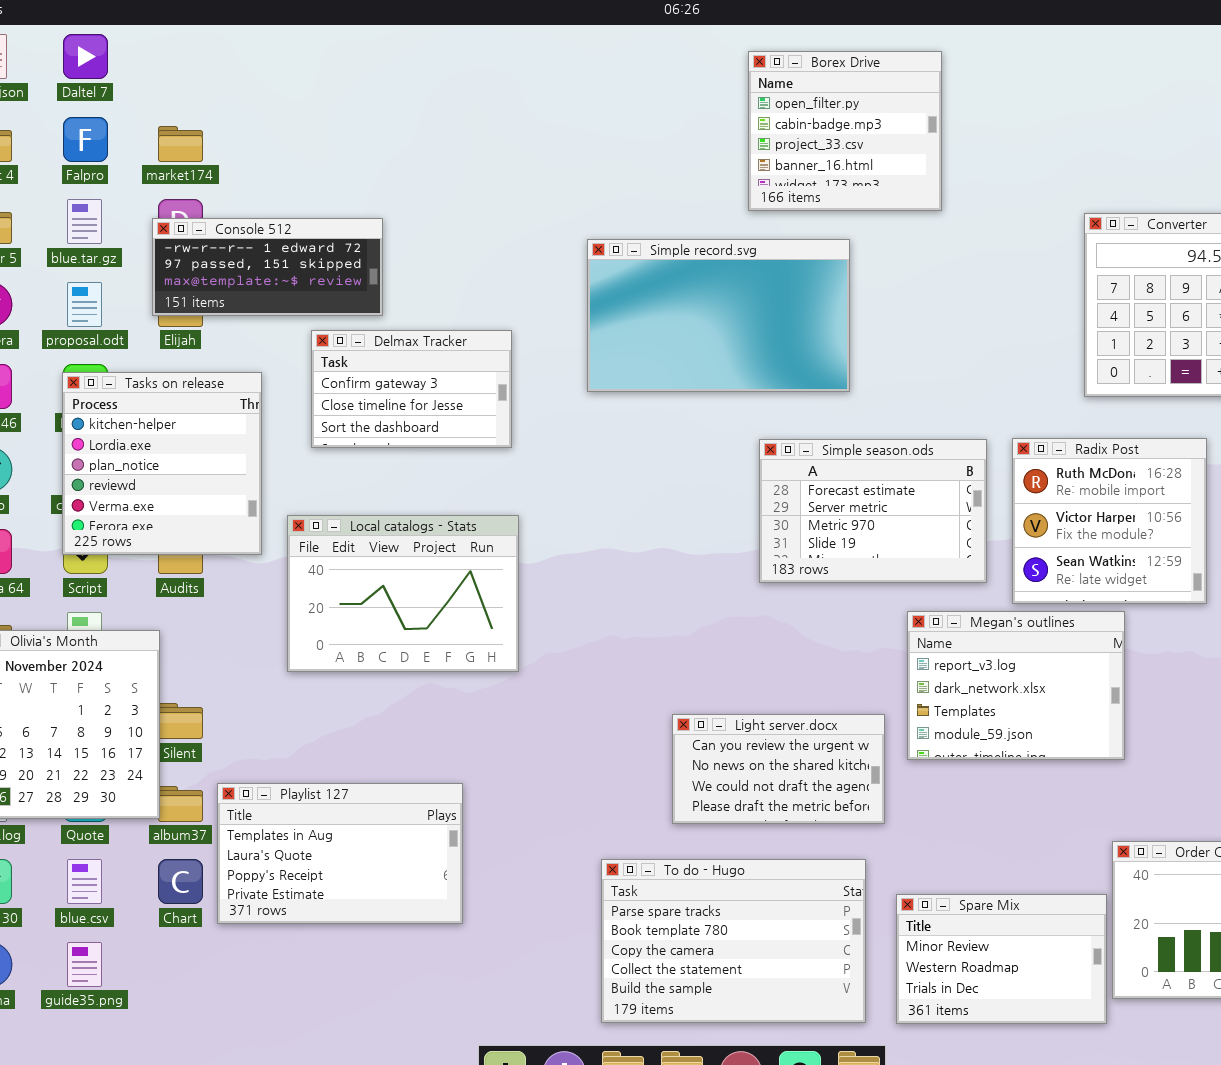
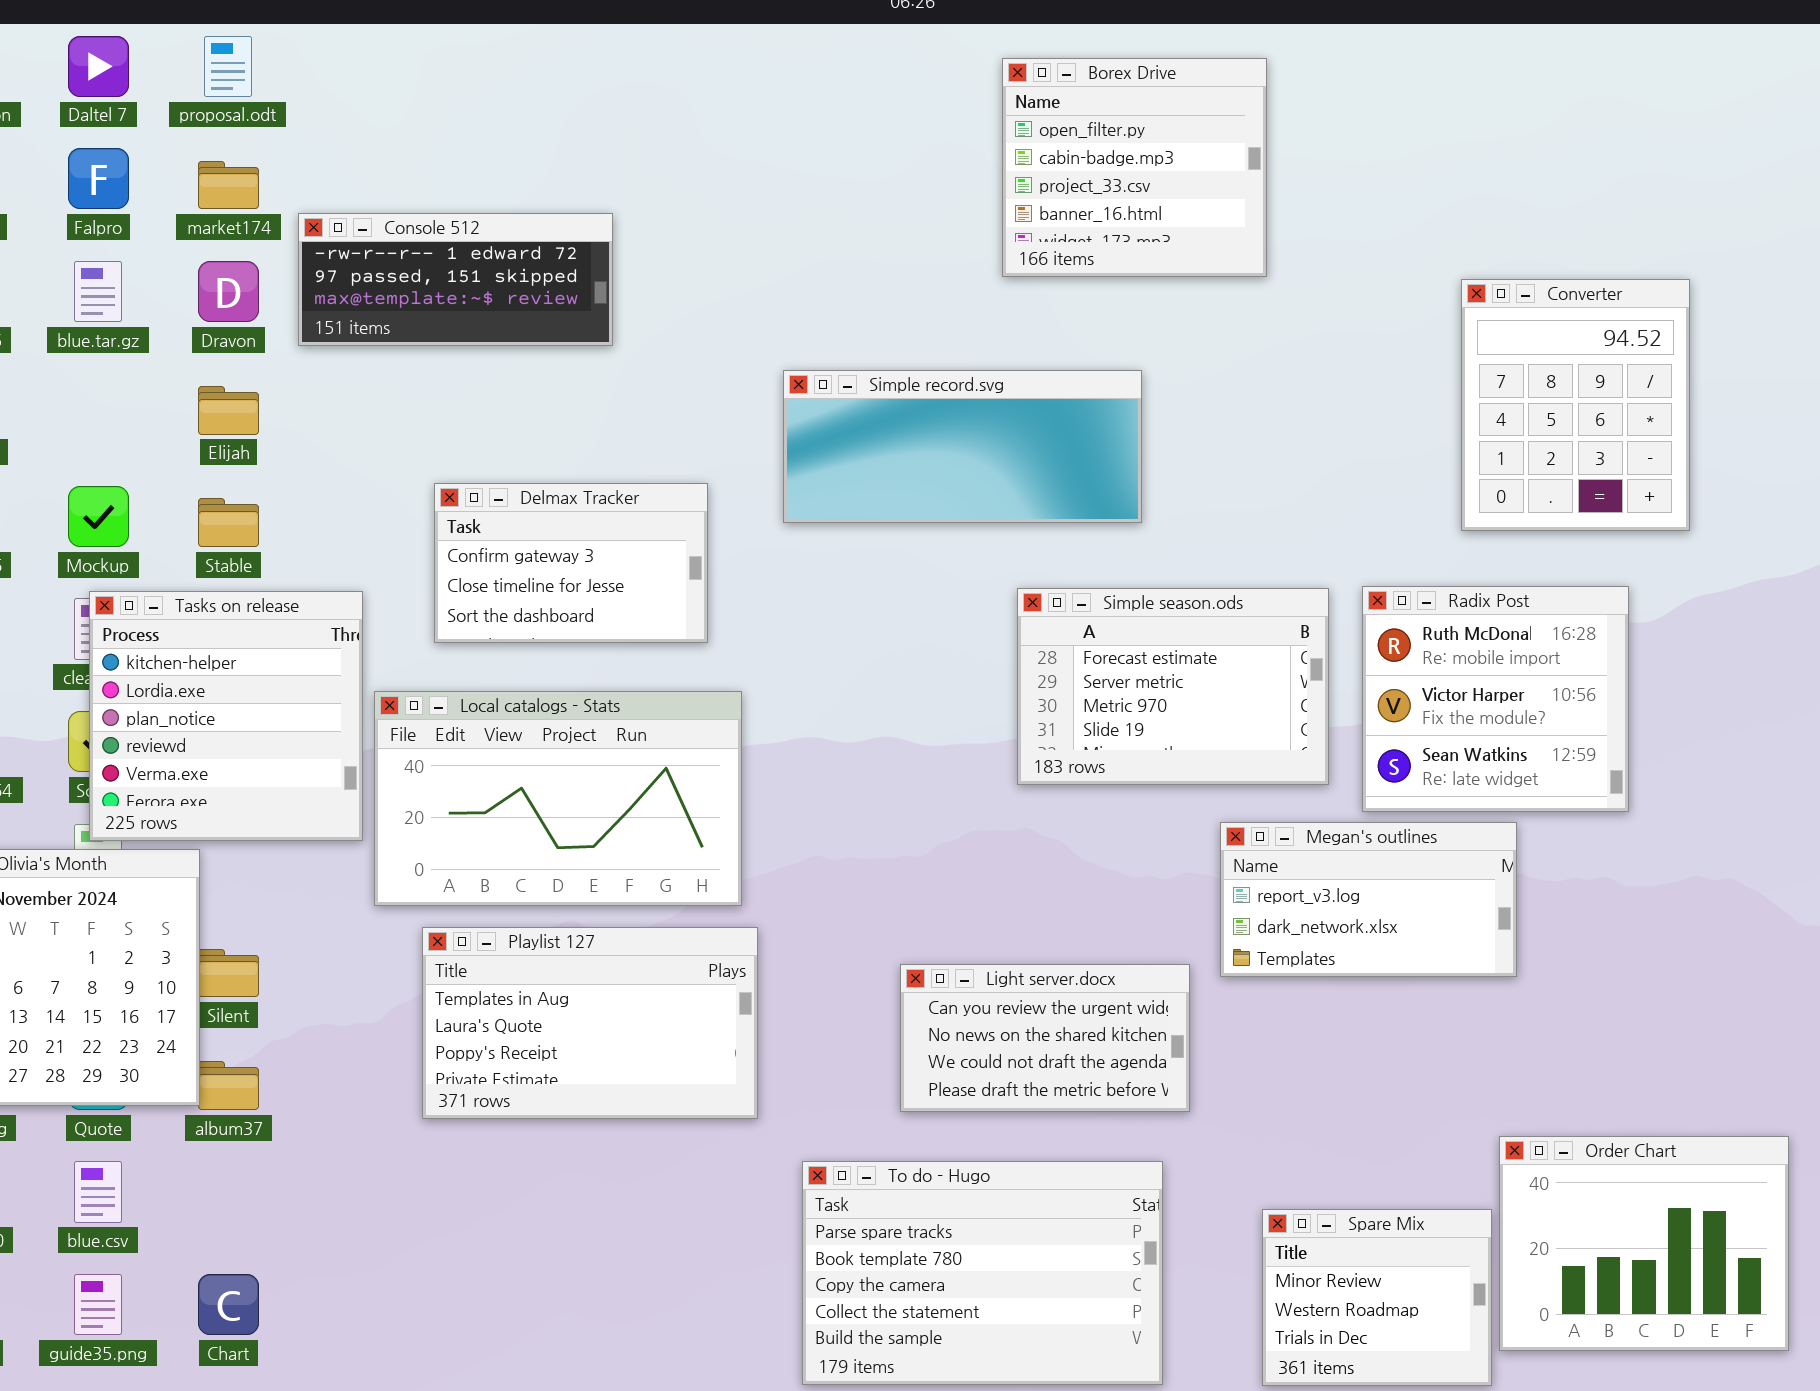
Console 512: [152,218,383,316] -> [298,213,613,346], moved
Simple record.svg: [587,239,850,392] -> [783,370,1142,523], resized
proposal.odt: [67,282,102,327] -> [204,36,252,97], moved
Delmax Tracker: [311,330,512,448] -> [434,483,708,643], moved
Tasks on release: [62,372,262,555] -> [89,591,363,841], moved
Local catalogs - Stats: [287,515,519,672] -> [374,691,742,906], resized
Megan's outlines: [907,611,1125,760] -> [1220,822,1517,977], resized
Playlist 127: [217,783,463,924] -> [422,927,758,1119], moved
Chart: [158,859,203,904] -> [198,1274,259,1335], moved
Spare Mix: [896,894,1107,1024] -> [1262,1209,1492,1386], resized

